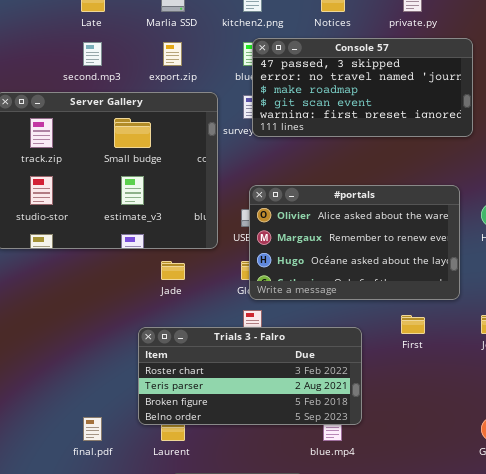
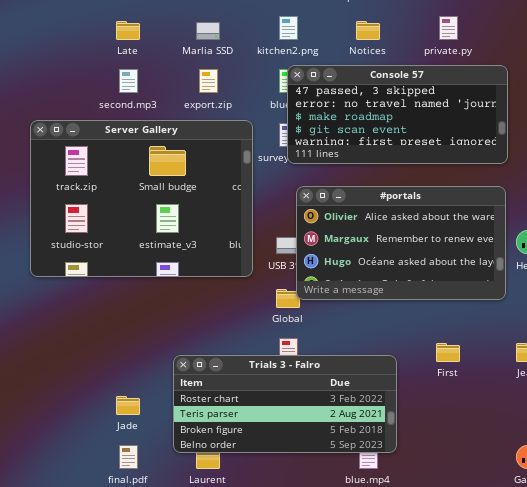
#portals: [249,185,460,300] -> [296,186,506,300], moved
Jade: [161,261,185,280] -> [116,396,140,415], moved

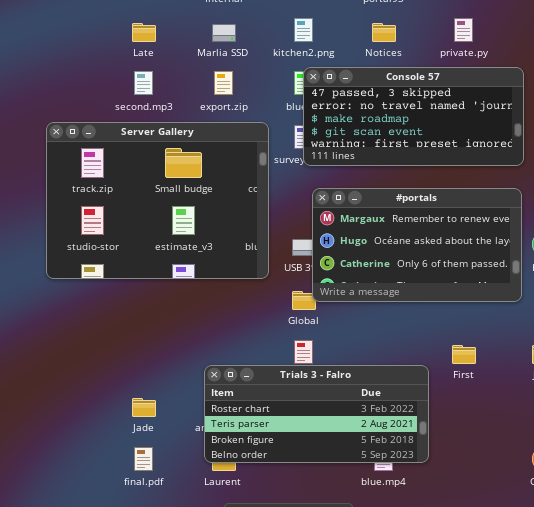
#portals: [296,186,506,300] -> [312,188,522,302], scrolled down 1 row
Trials 3 - Falro: [173,355,397,453] -> [204,365,429,463], moved

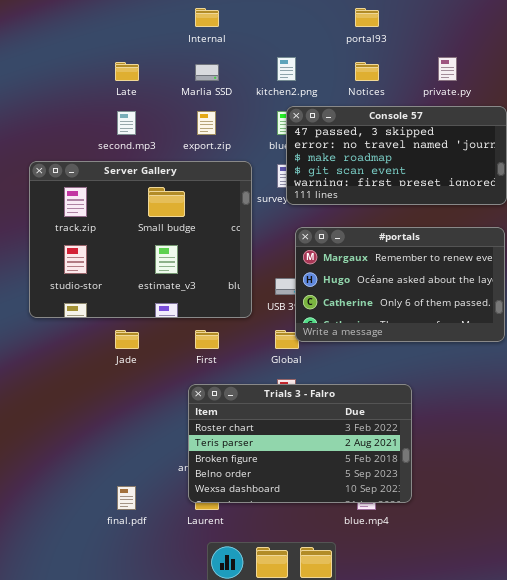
First: [452,345,476,364] -> [195,330,219,349], moved
Trials 3 - Falro: [204,365,429,463] -> [188,384,412,503], resized
Jade: [132,398,156,417] -> [115,330,139,349], moved

